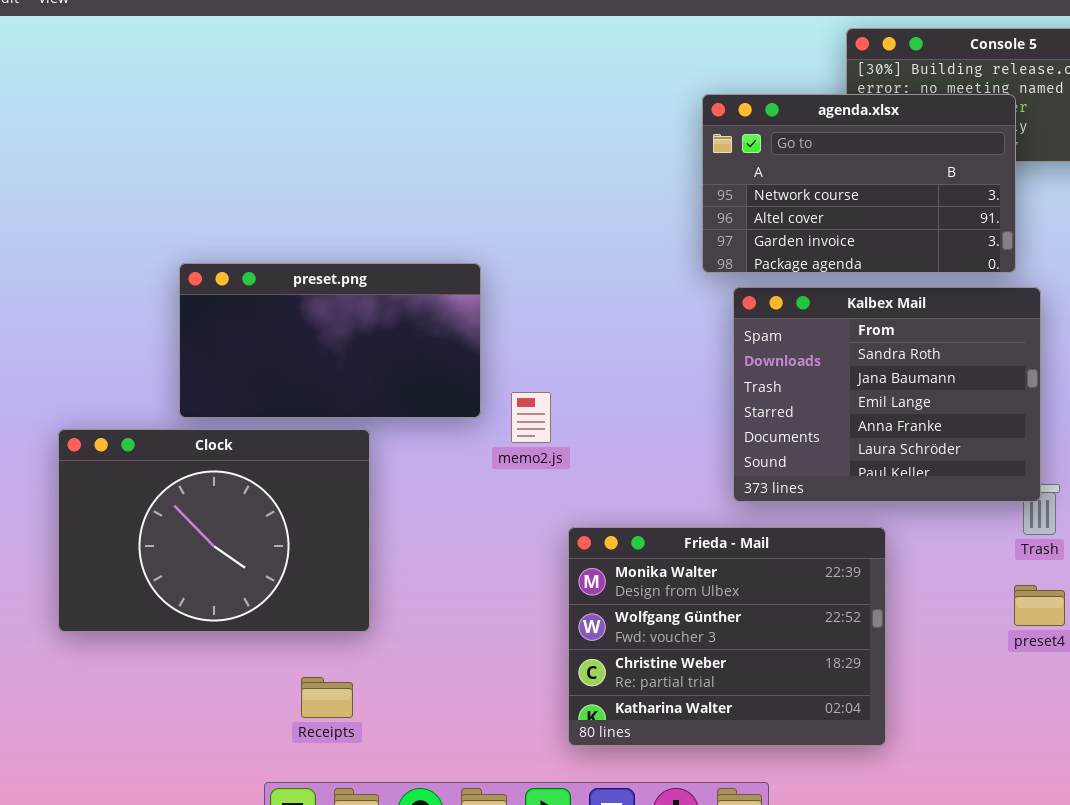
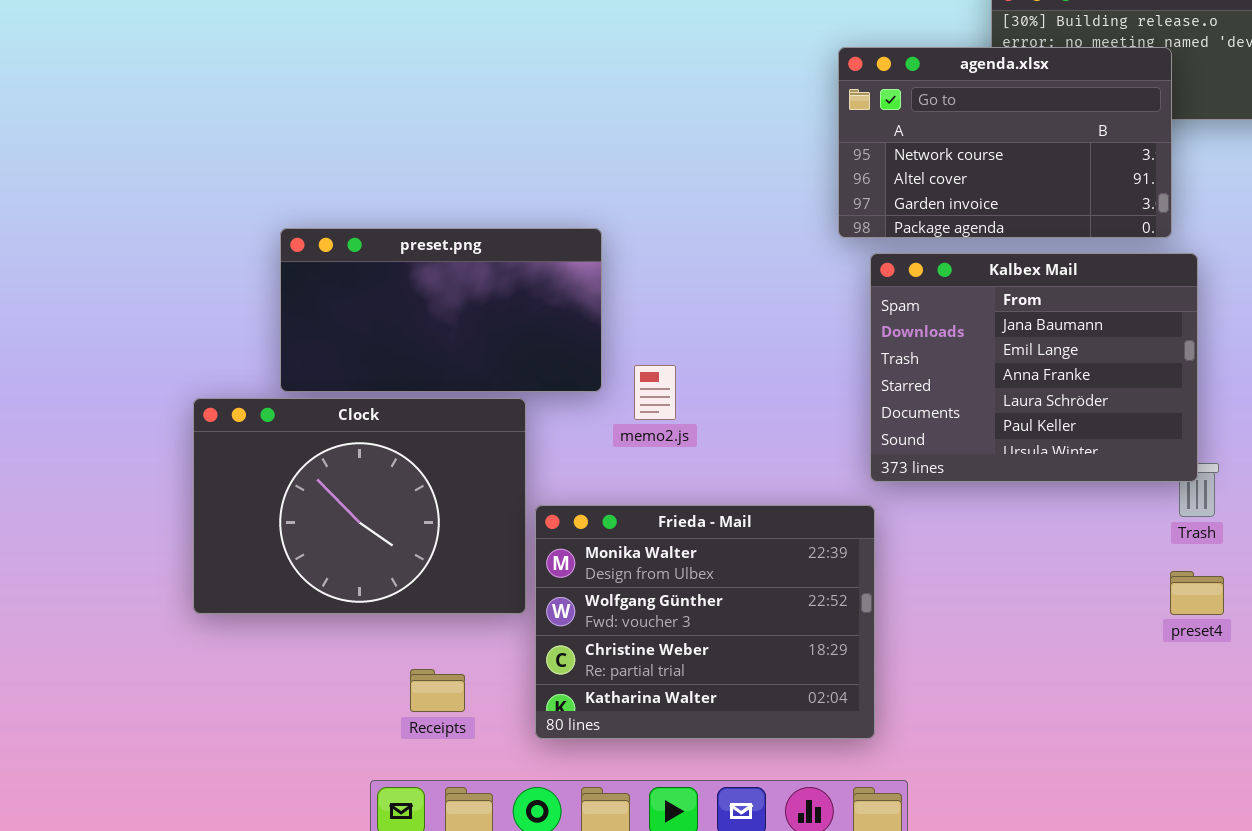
Kalbex Mail: [733,287,1041,502] -> [870,253,1198,482], scrolled down 1 row
Clock: [58,429,370,632] -> [193,398,526,614], moved
Frieda - Mail: [568,527,886,746] -> [535,505,875,739], moved

